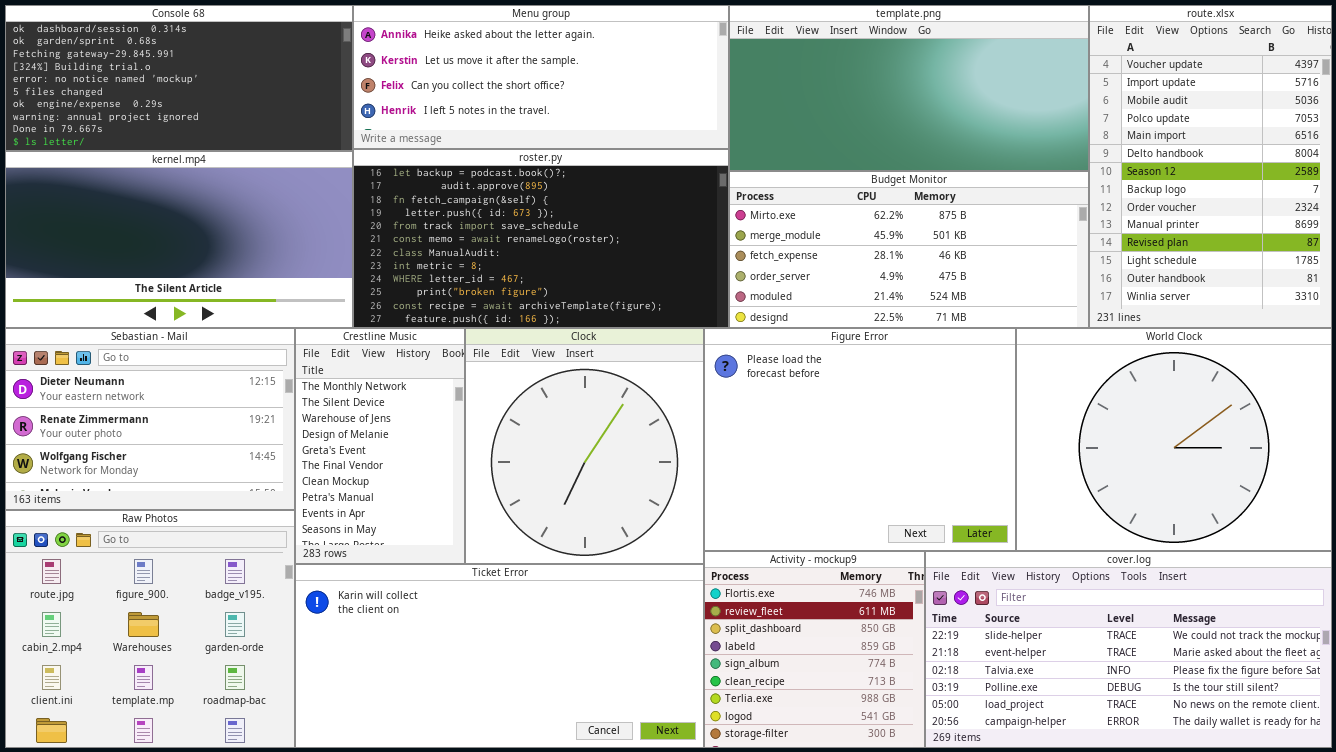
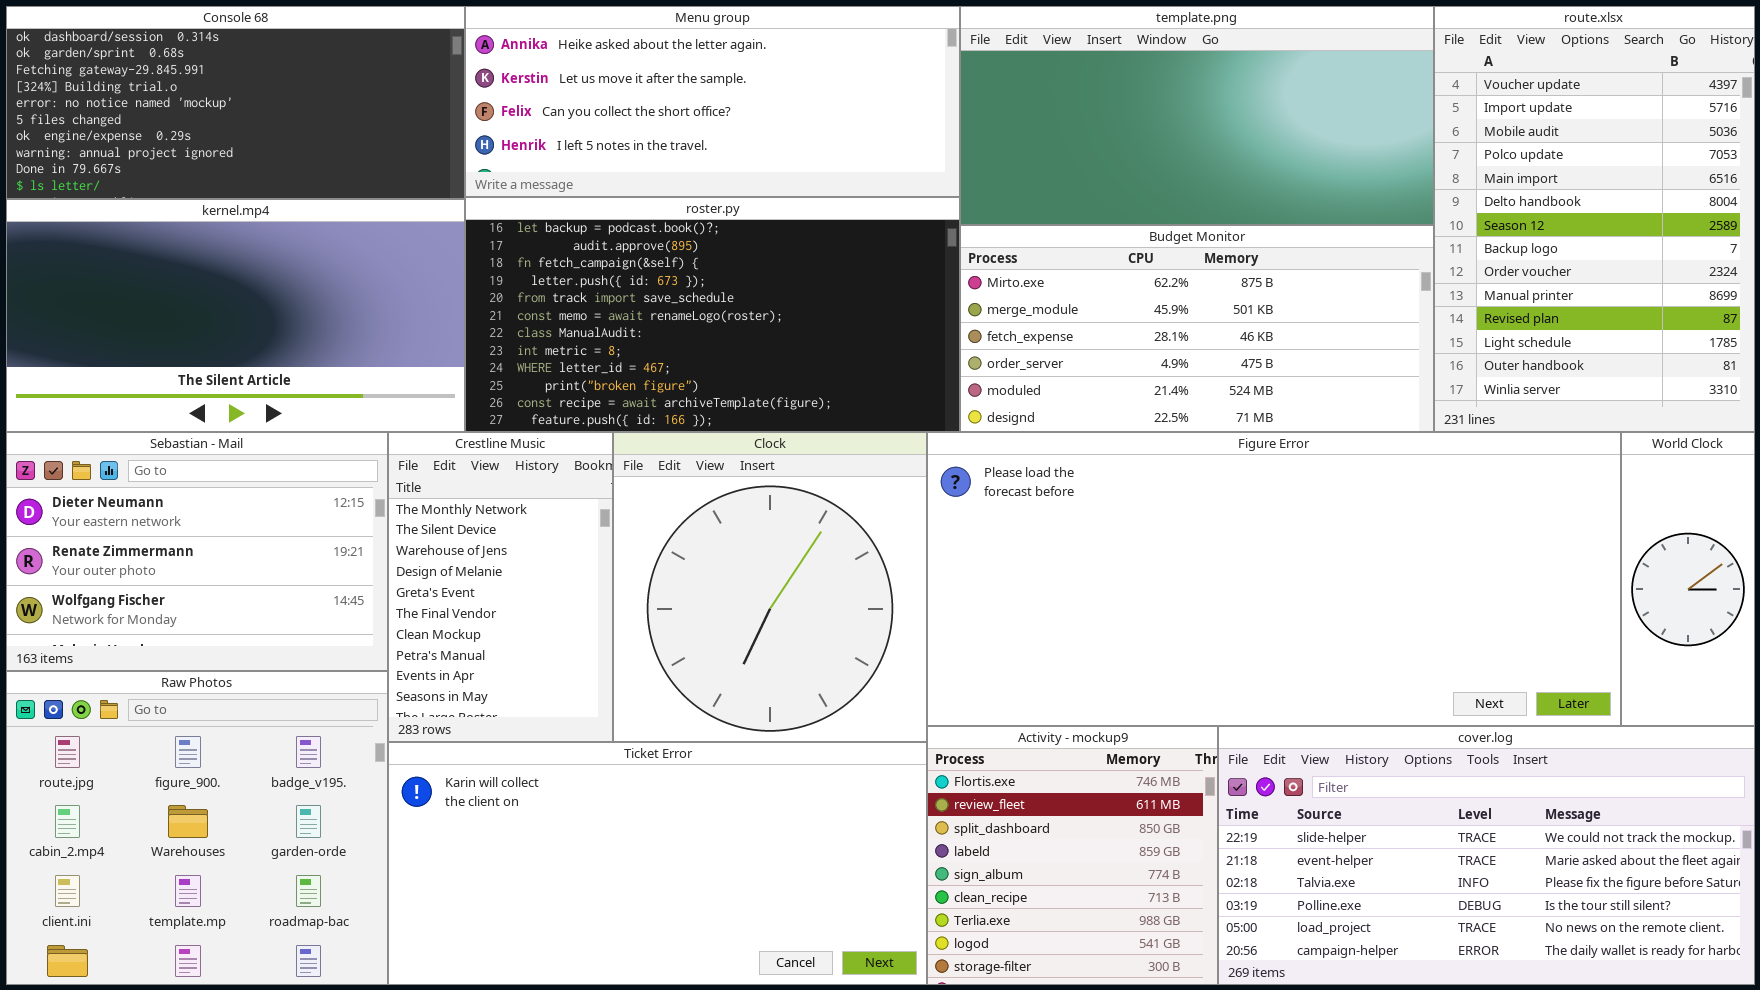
Figure Error: [704,328,1016,551] -> [927,432,1621,726], resized
World Clock: [1016,328,1332,551] -> [1621,432,1755,726], resized

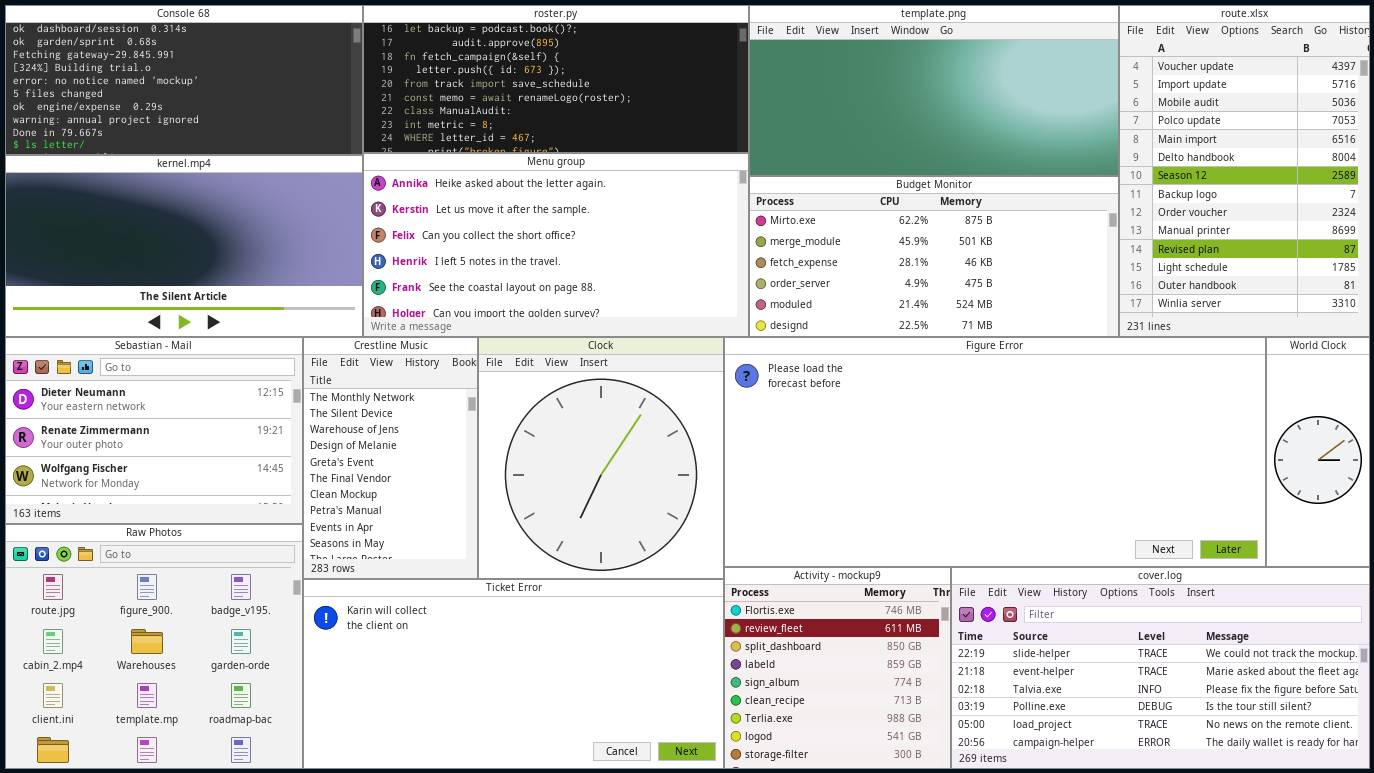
Menu group: [465,6,960,197] -> [363,153,749,337], moved, resized
roster.py: [465,197,960,432] -> [363,5,749,153], moved, resized

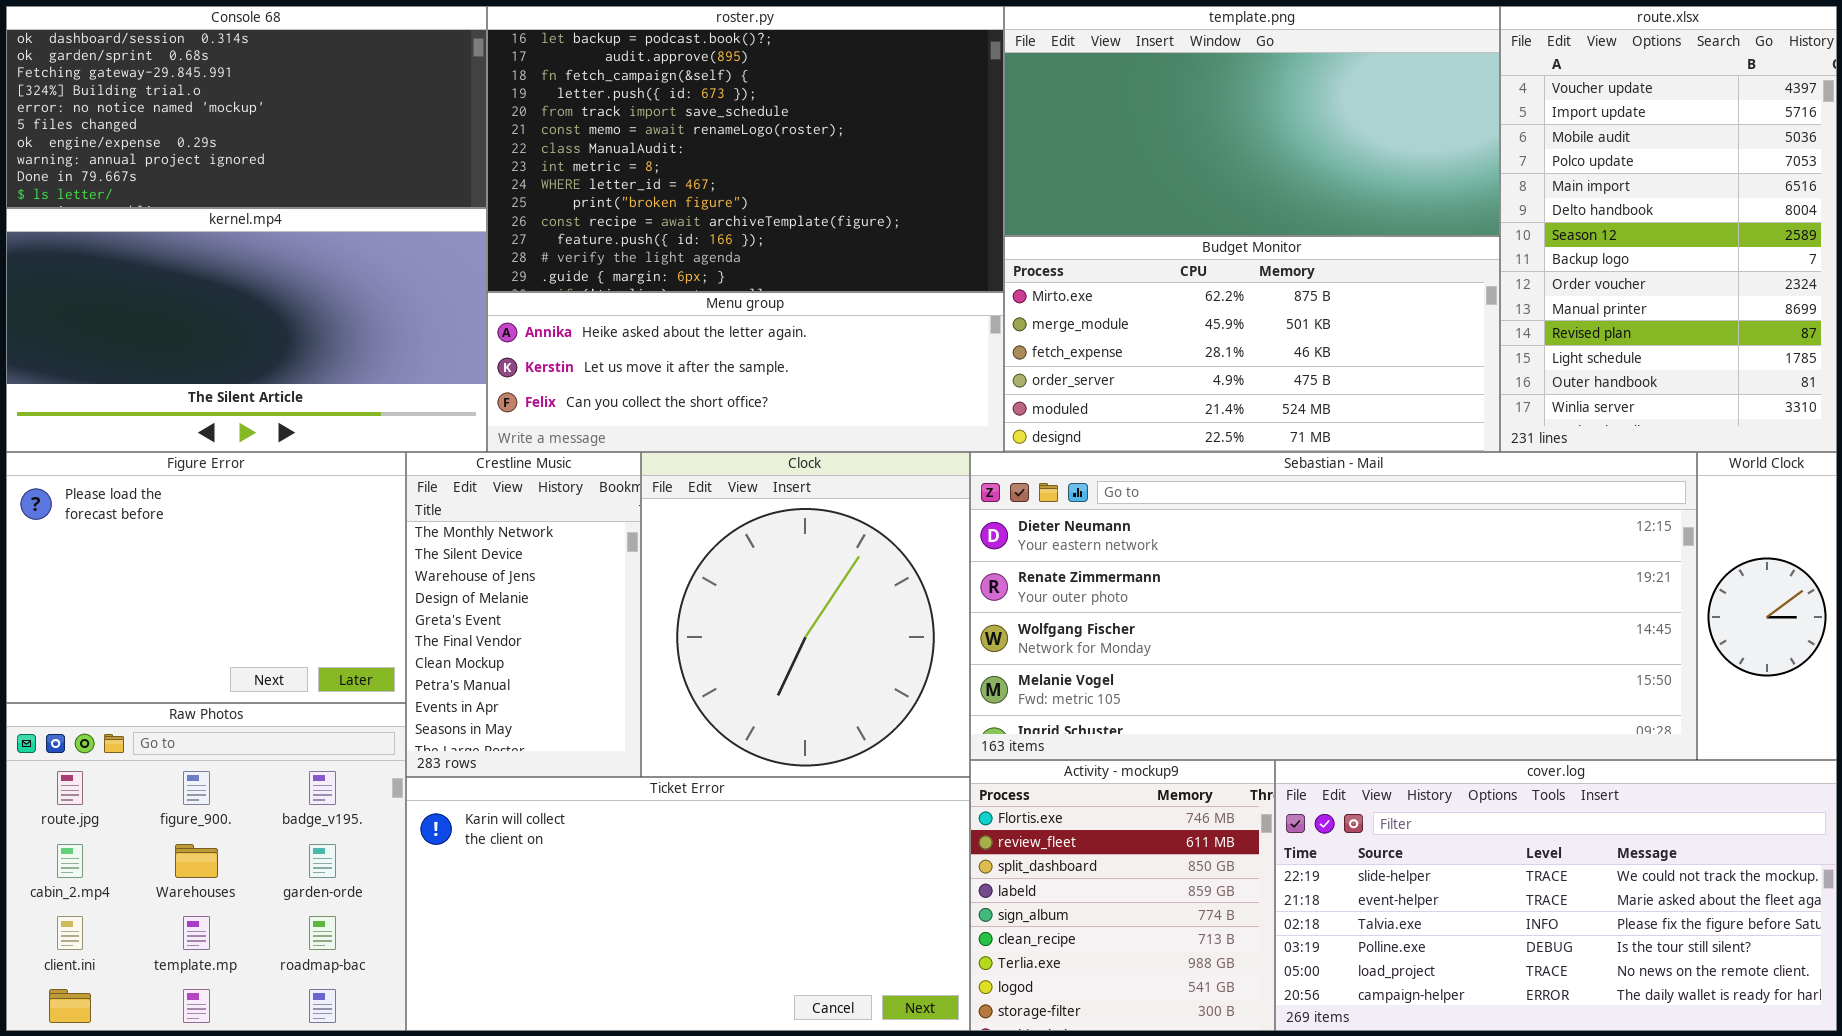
roster.py: [363,5,749,153] -> [487,6,1004,292], resized
Menu group: [363,153,749,337] -> [487,292,1004,452], resized
Sebastian - Mail: [5,337,303,524] -> [970,452,1697,760], moved, resized
Figure Error: [724,337,1266,567] -> [6,452,406,703], moved, resized

